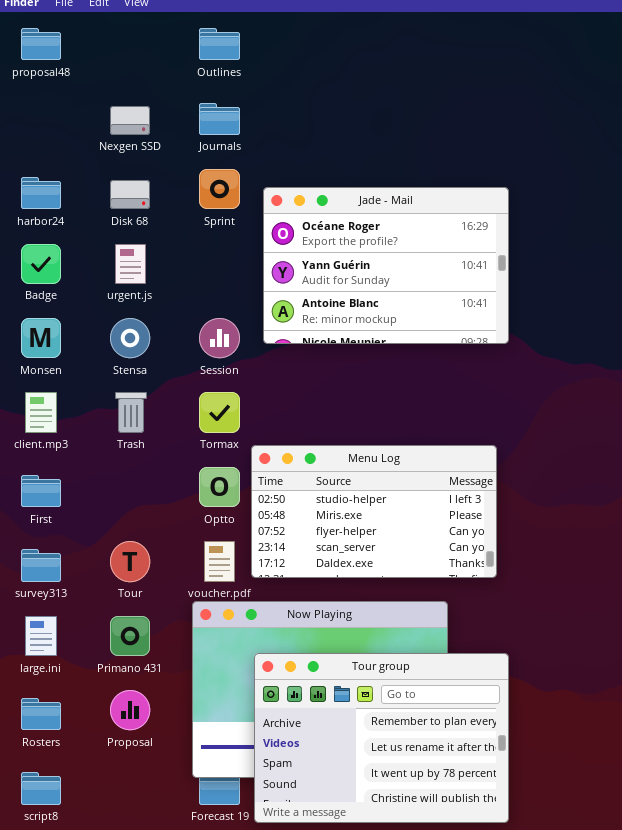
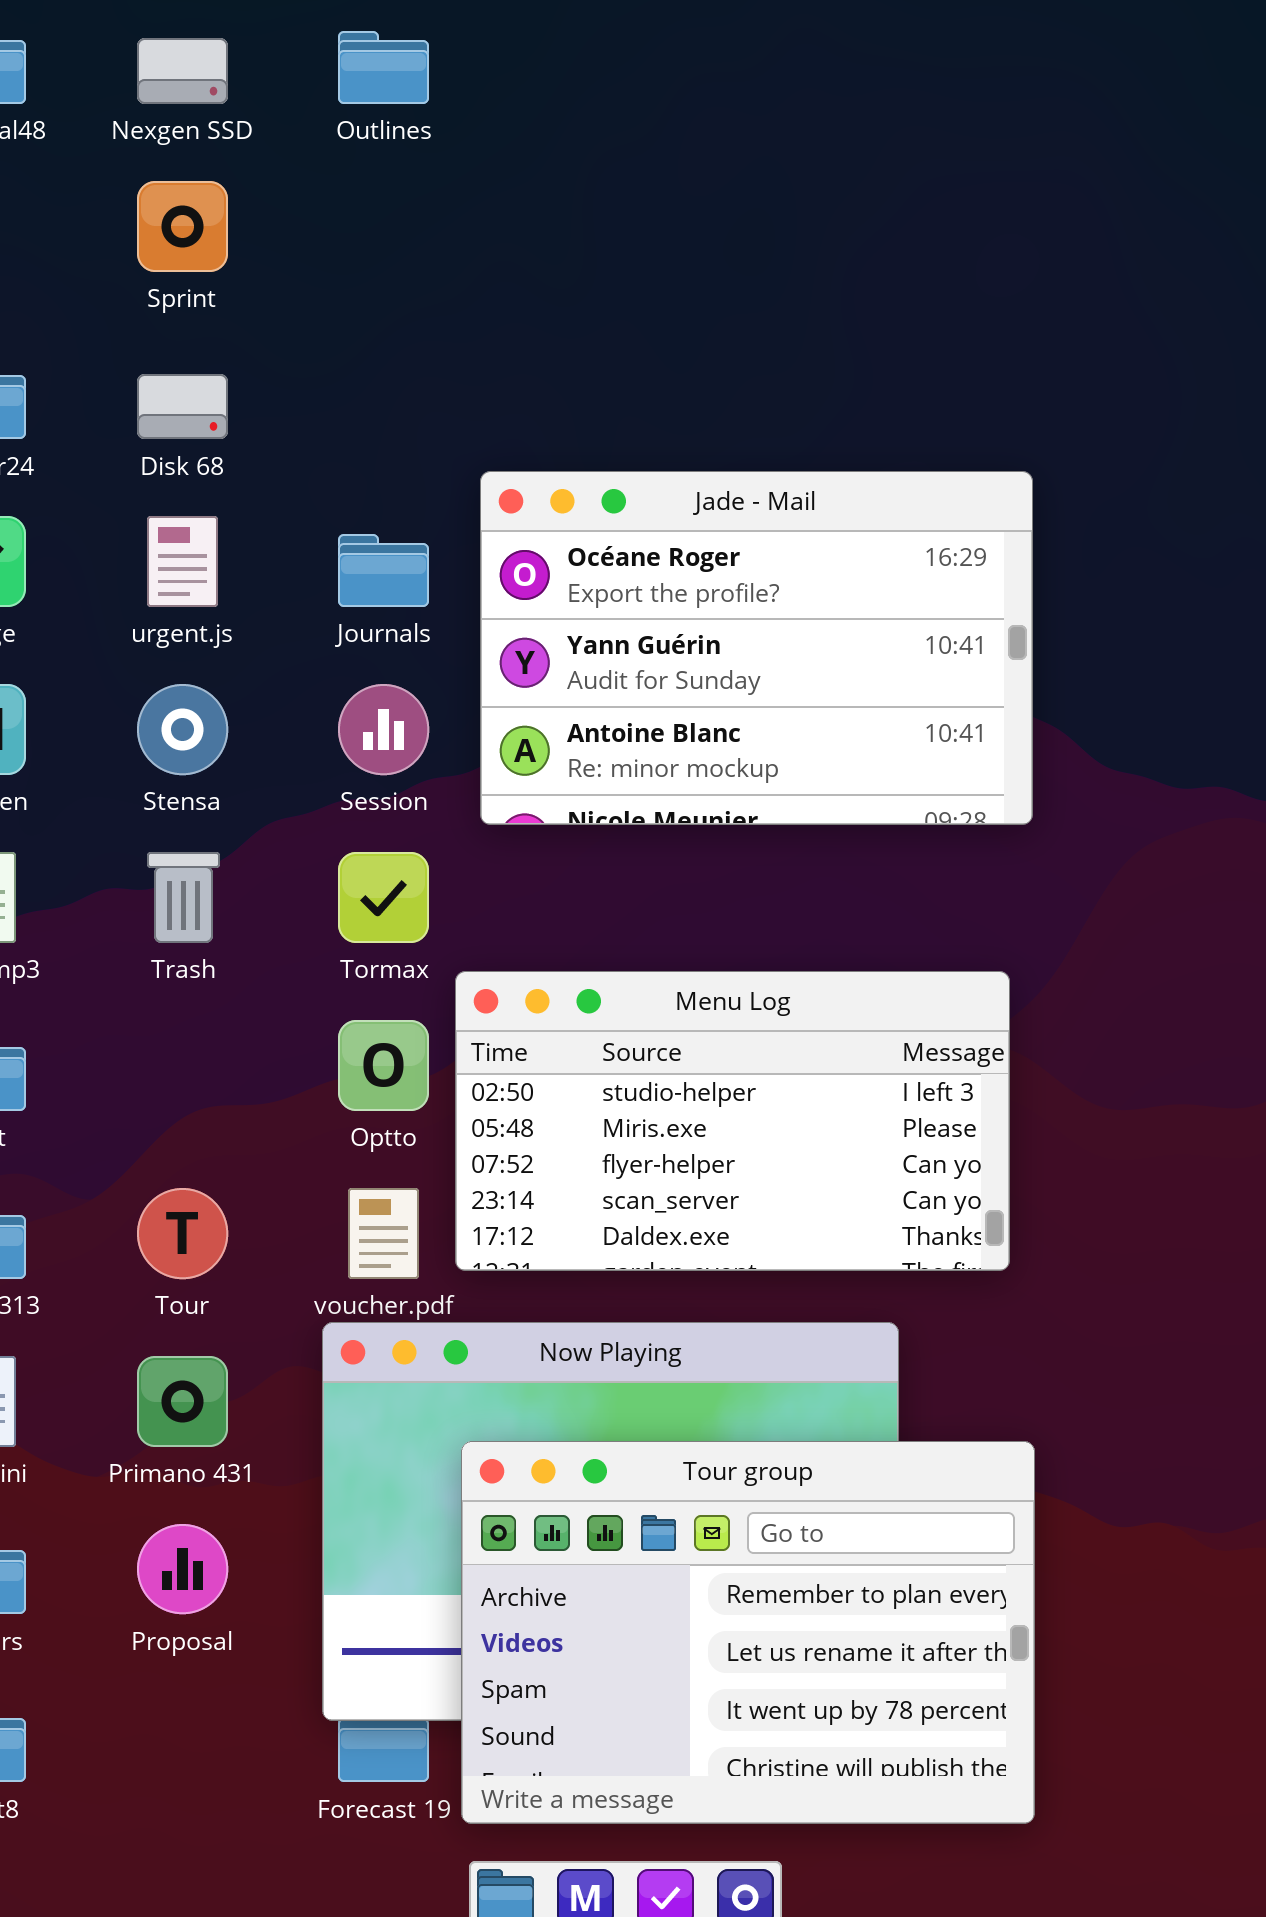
Journals: [199,103,240,135] -> [338,534,429,607], moved
Nexgen SSD: [110,106,150,135] -> [137,38,228,104], moved
Sprint: [199,169,240,209] -> [137,181,228,272], moved
Jade - Mail: [263,187,509,344] -> [480,471,1033,825], moved

